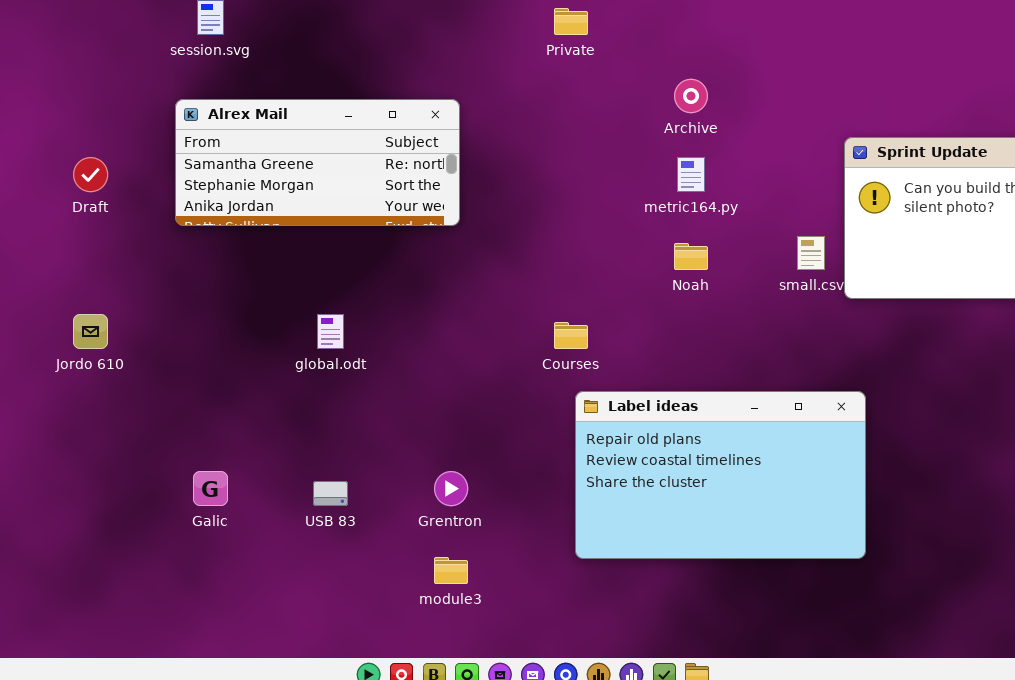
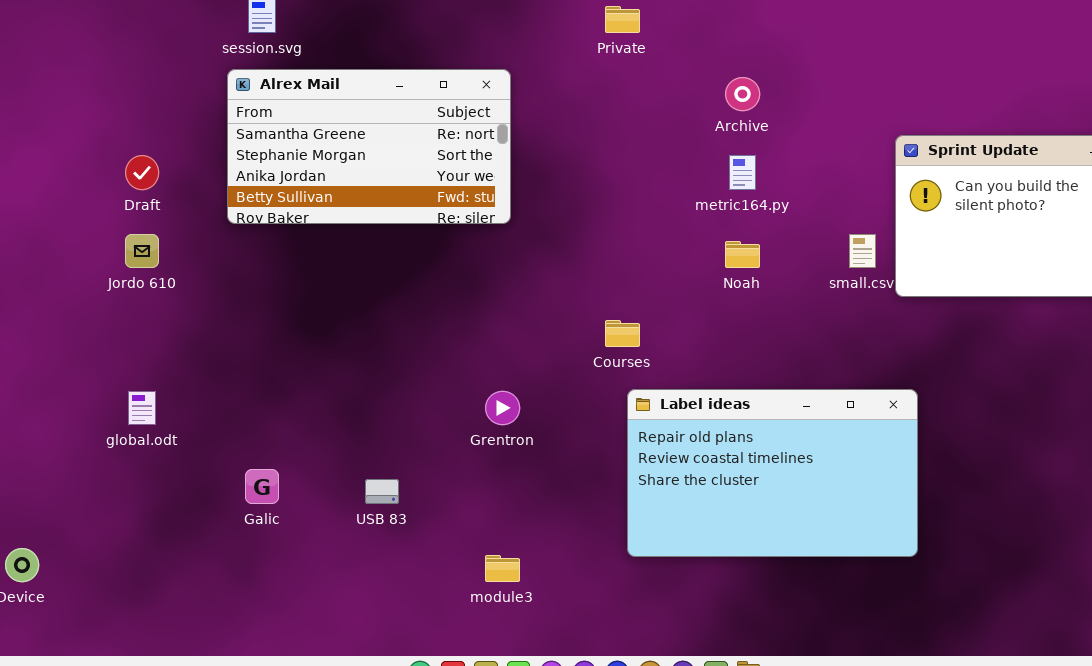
Alrex Mail: [175,99,460,226] -> [227,69,511,224], resized
Jordo 610: [73,314,108,349] -> [125,234,159,268], moved
global.odt: [317,314,344,349] -> [128,391,156,425], moved
Grentron: [434,471,468,506] -> [485,391,520,425], moved

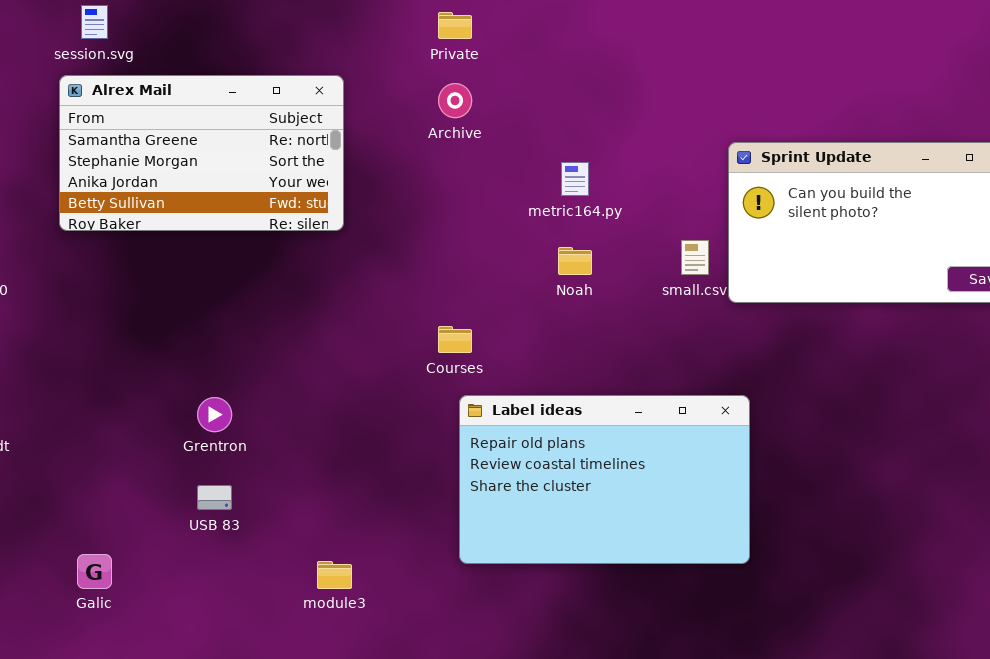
Archive: [725,77,760,111] -> [438,83,472,118], moved
Grentron: [485,391,520,425] -> [197,397,232,432], moved
Galic: [245,469,279,504] -> [77,554,112,589], moved

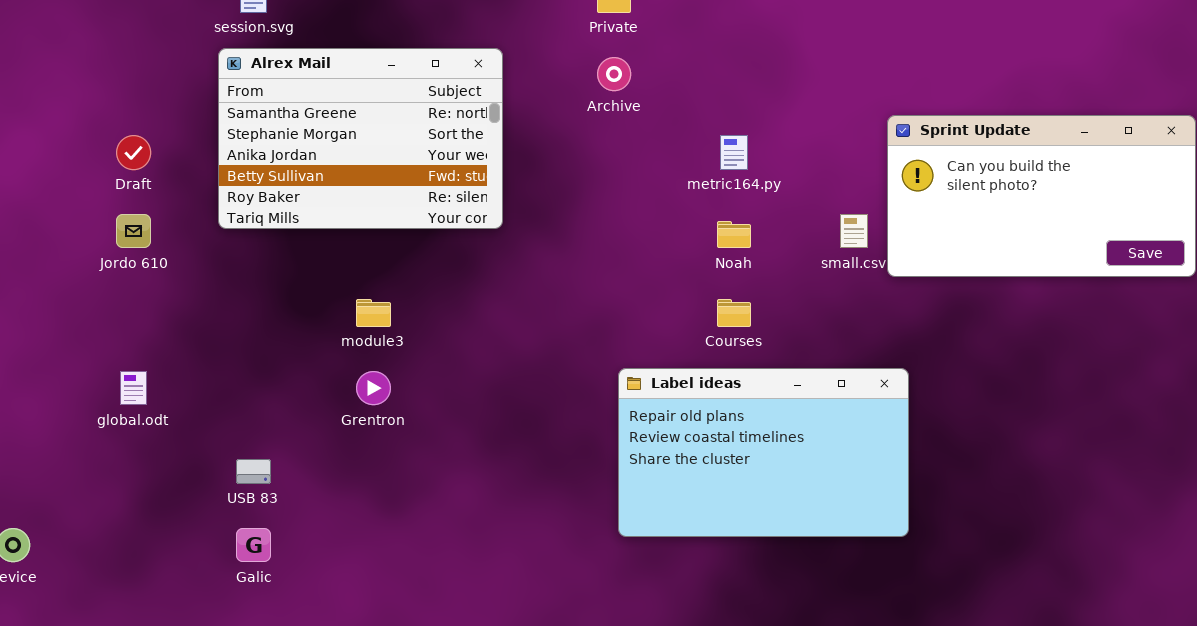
Alrex Mail: [59,75,344,231] -> [218,48,503,229], resized
Courses: [438,326,472,353] -> [717,299,751,327], moved
USB 83: [197,485,232,510] -> [236,459,271,484], moved
module3: [317,561,352,589] -> [356,299,391,327], moved

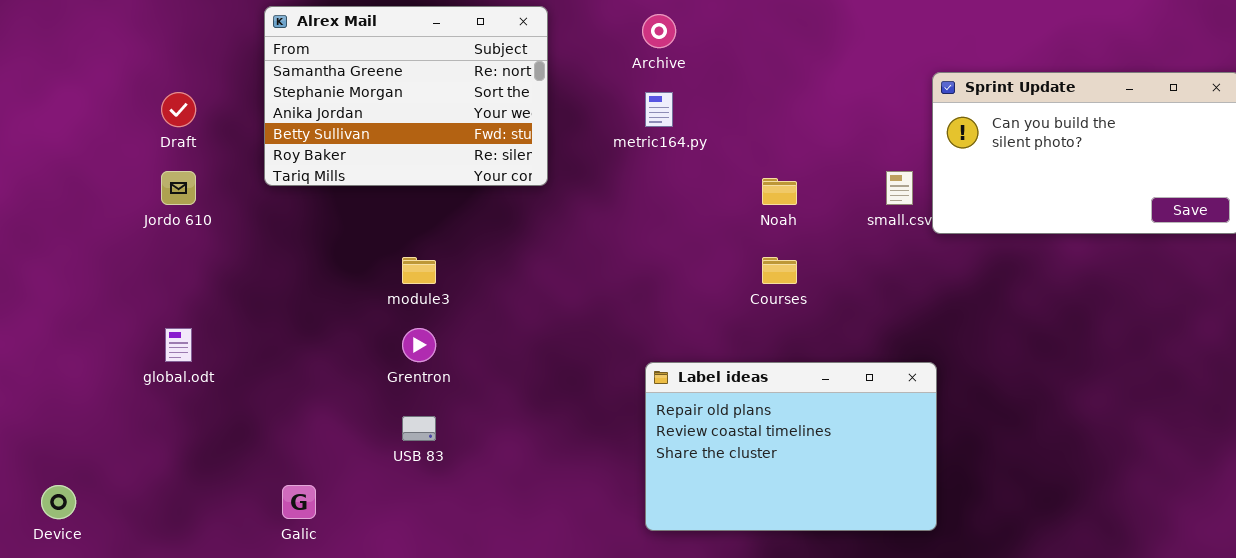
metric164.py: [720,135,748,170] -> [645,92,673,127], moved
Label ideas: [618,368,909,537] -> [645,362,937,531], moved
USB 83: [236,459,271,484] -> [402,416,436,441], moved

